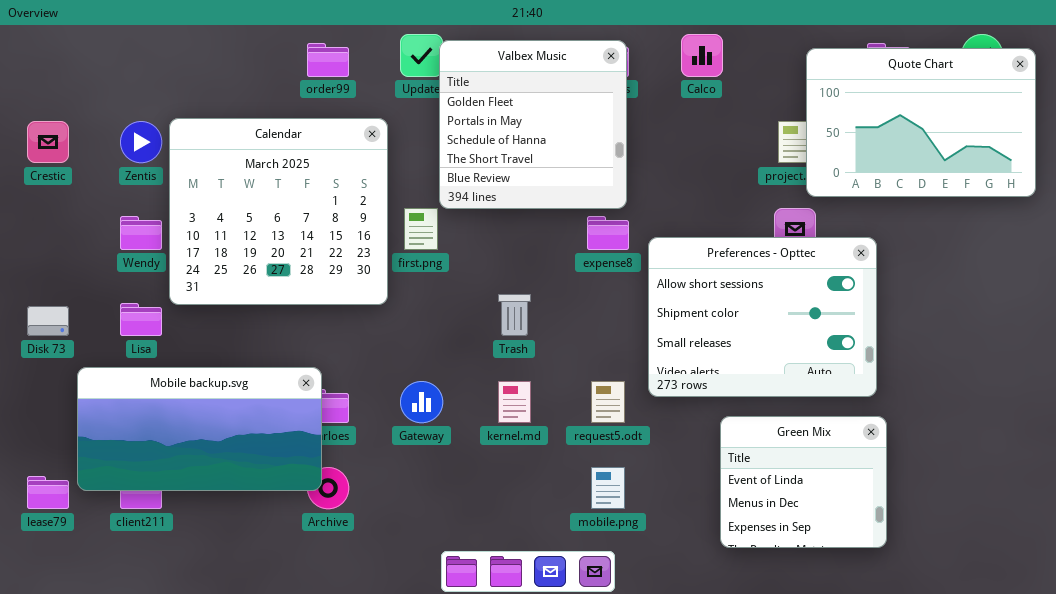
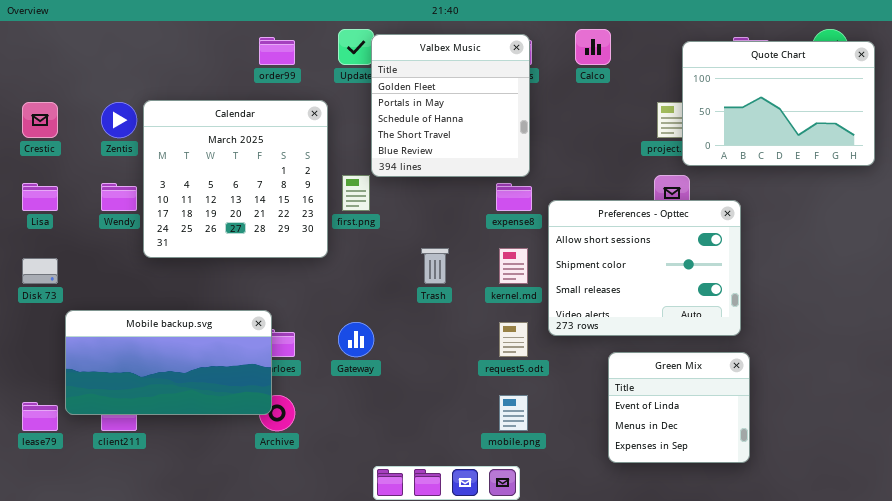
Lisa: [120,303,162,336] -> [22,183,58,211], moved
kernel.md: [498,381,531,423] -> [499,248,528,284], moved

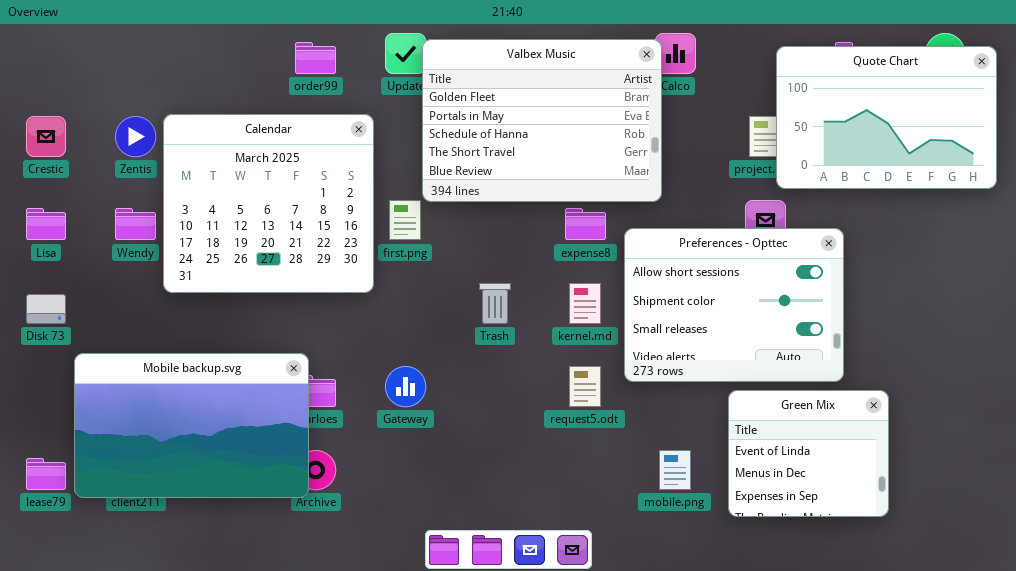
Valbex Music: [371,34,530,177] -> [422,39,662,202], resized
Mobile backup.svg: [65,310,272,415] -> [74,353,309,498], resized
Green Mix: [608,352,750,463] -> [728,390,889,517], moved
mobile.png: [499,395,528,431] -> [659,450,691,490], moved

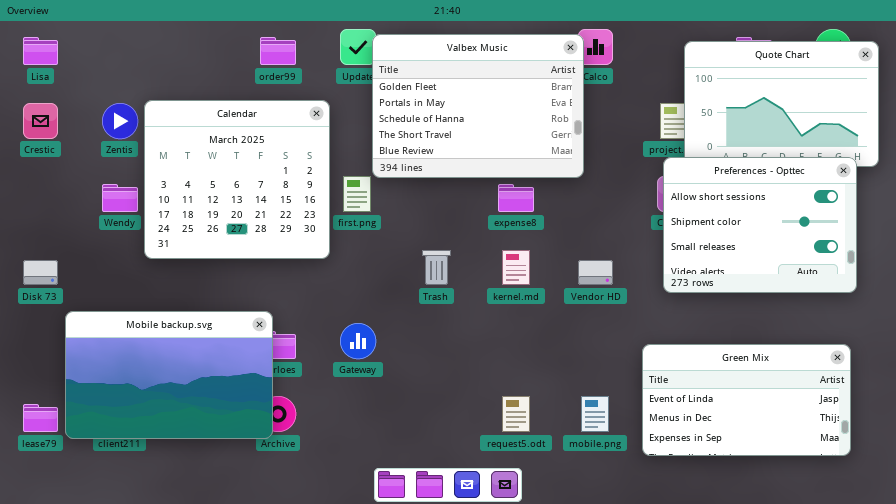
Lisa: [26,208,66,240] -> [23,37,58,65], moved
Preferences - Opttec: [624,228,844,382] -> [663,157,857,293], moved
request5.odt: [569,366,601,407] -> [502,396,530,432], moved
Green Mix: [728,390,889,517] -> [642,344,851,456], resized

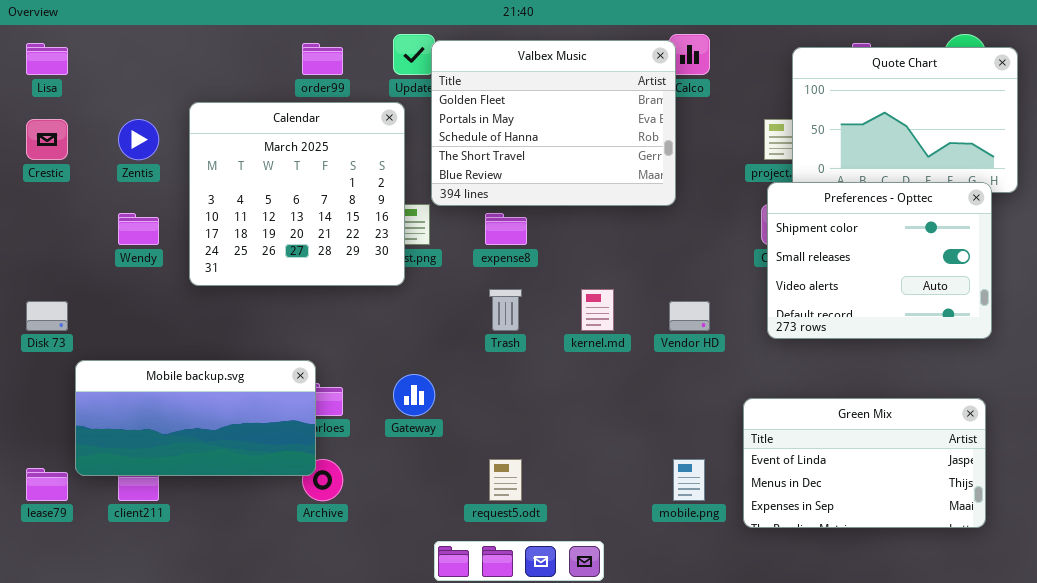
Calendar: [144,100,330,259] -> [189,102,405,286], moved
Preferences - Opttec: [663,157,857,293] -> [767,182,992,339], scrolled down 1 row
expense8: [498,184,534,212] -> [485,213,527,245], moved
Mobile backup.svg: [65,311,273,439] -> [75,360,316,476], resized
request5.odt: [502,396,530,432] -> [489,459,522,501], moved

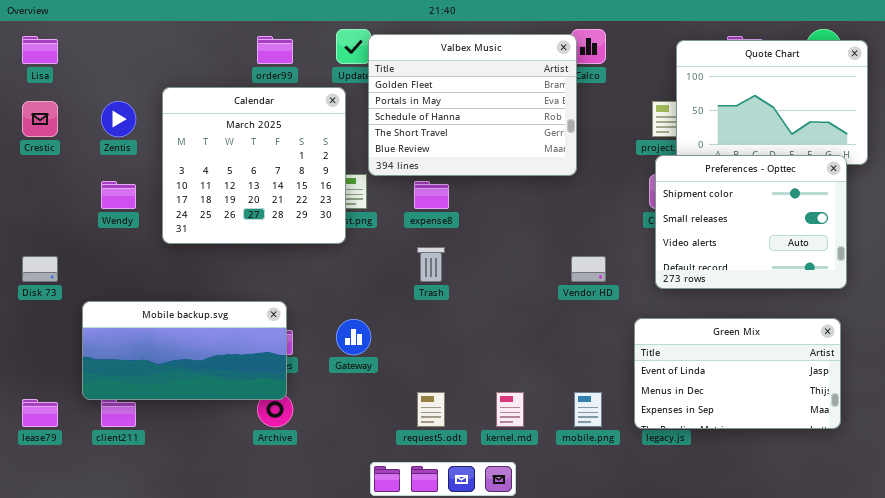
kernel.md: [581,289,614,331] -> [496,392,524,427], moved
Mobile backup.svg: [75,360,316,476] -> [82,301,287,400], moved
Green Mix: [743,398,986,528] -> [634,318,841,429], moved

